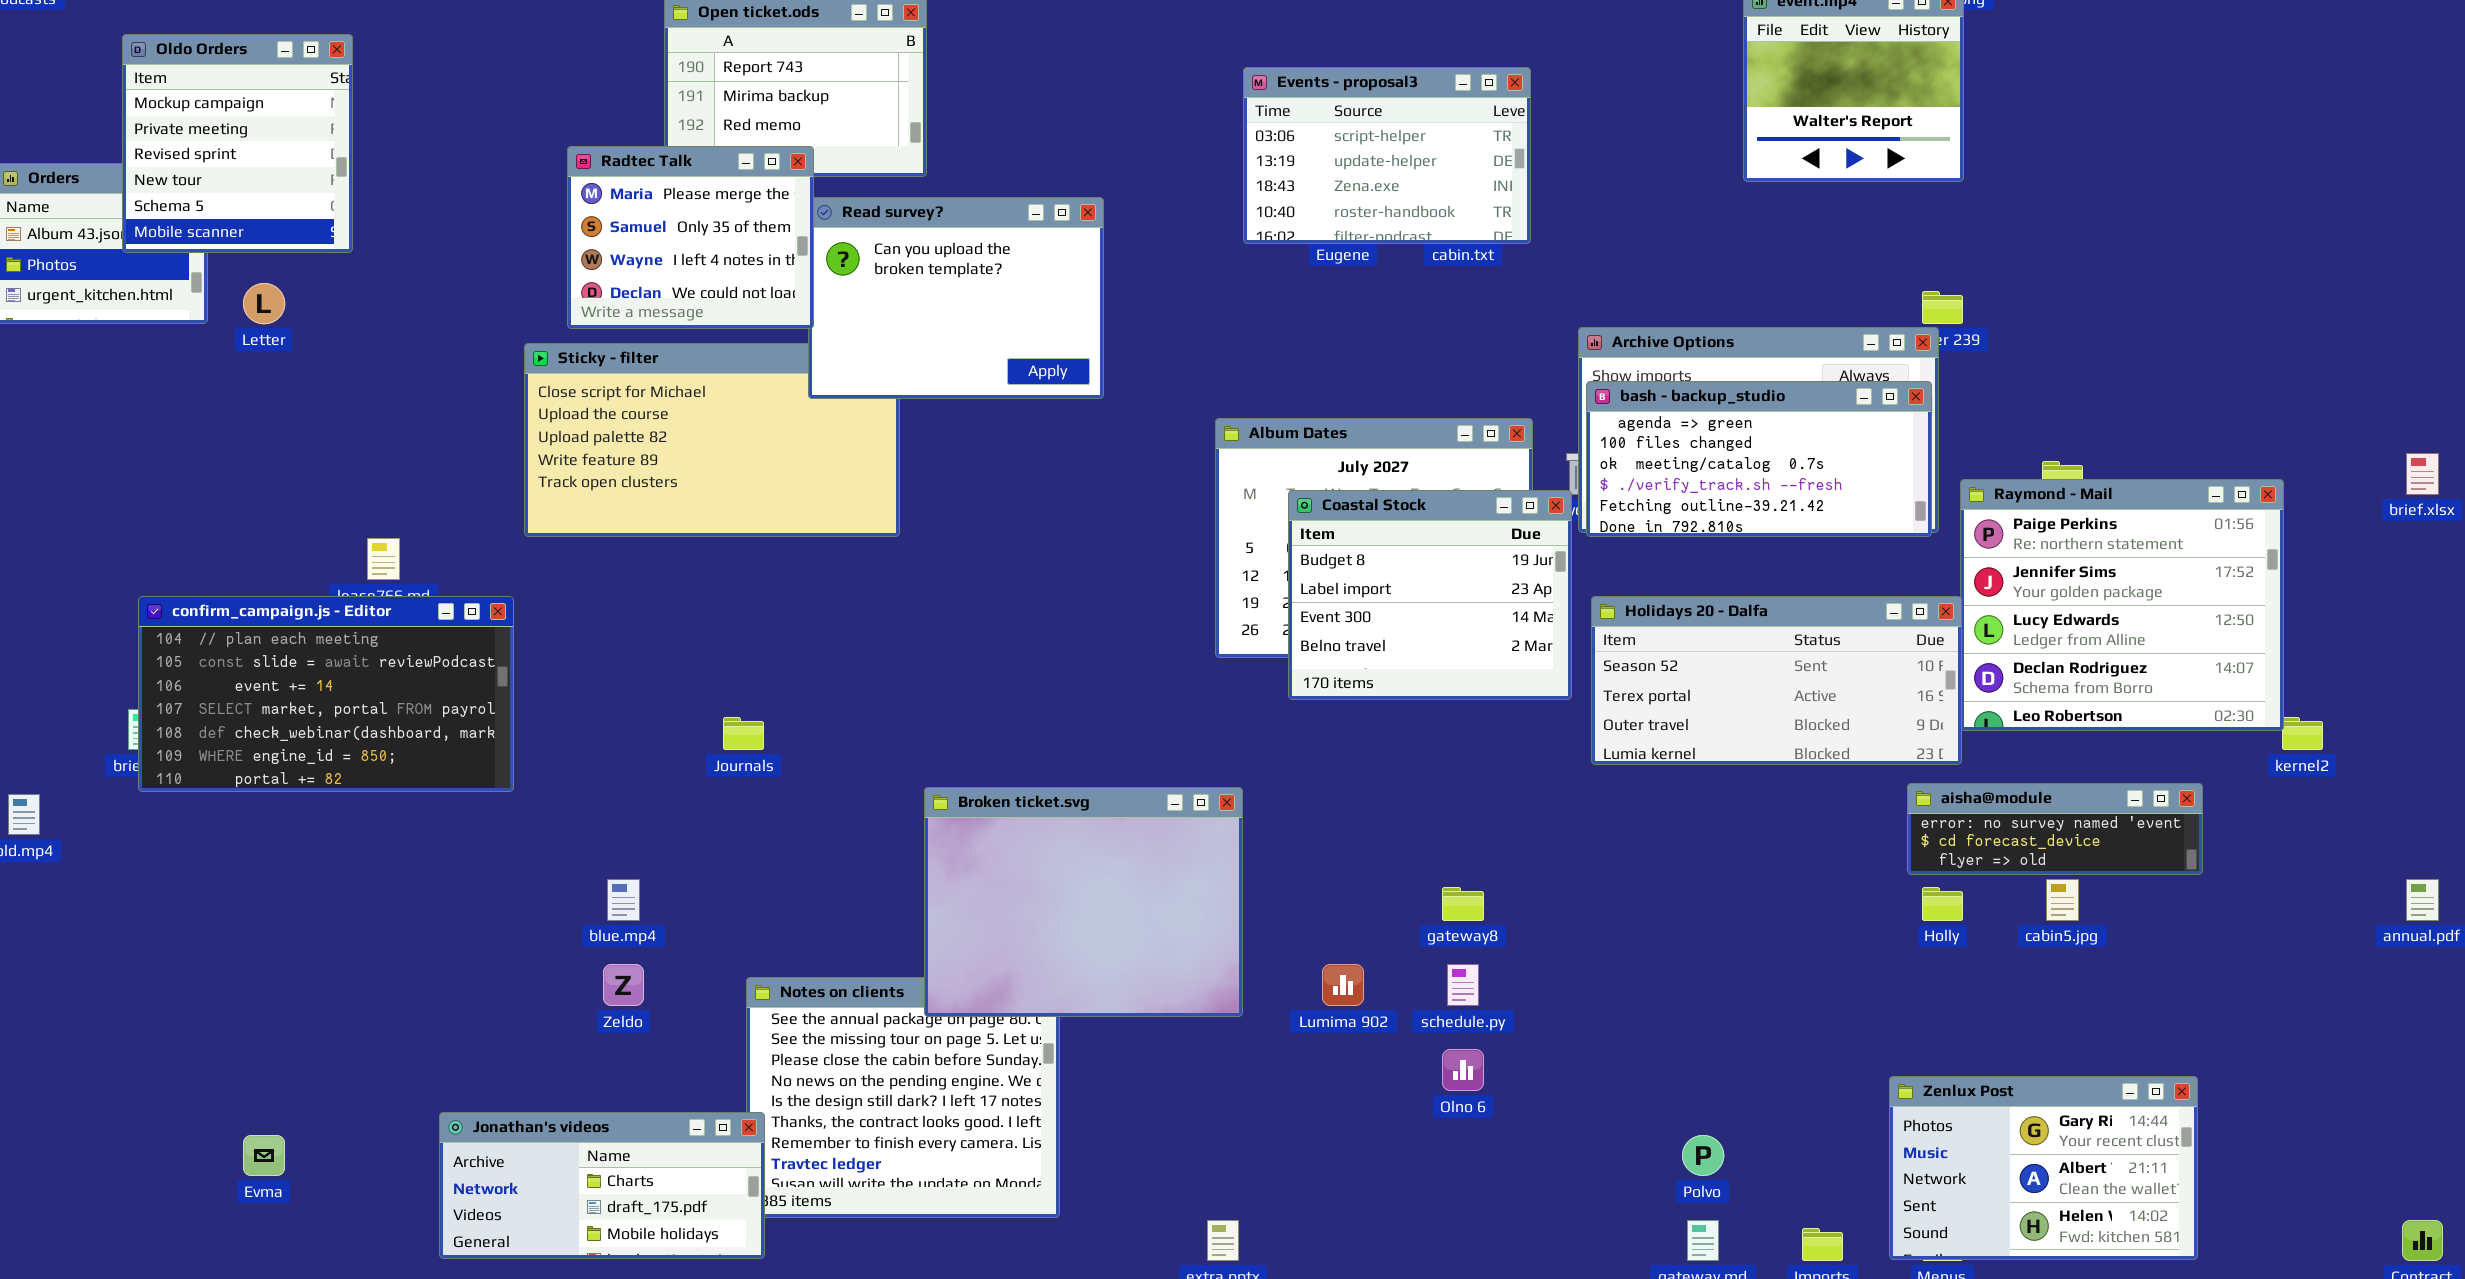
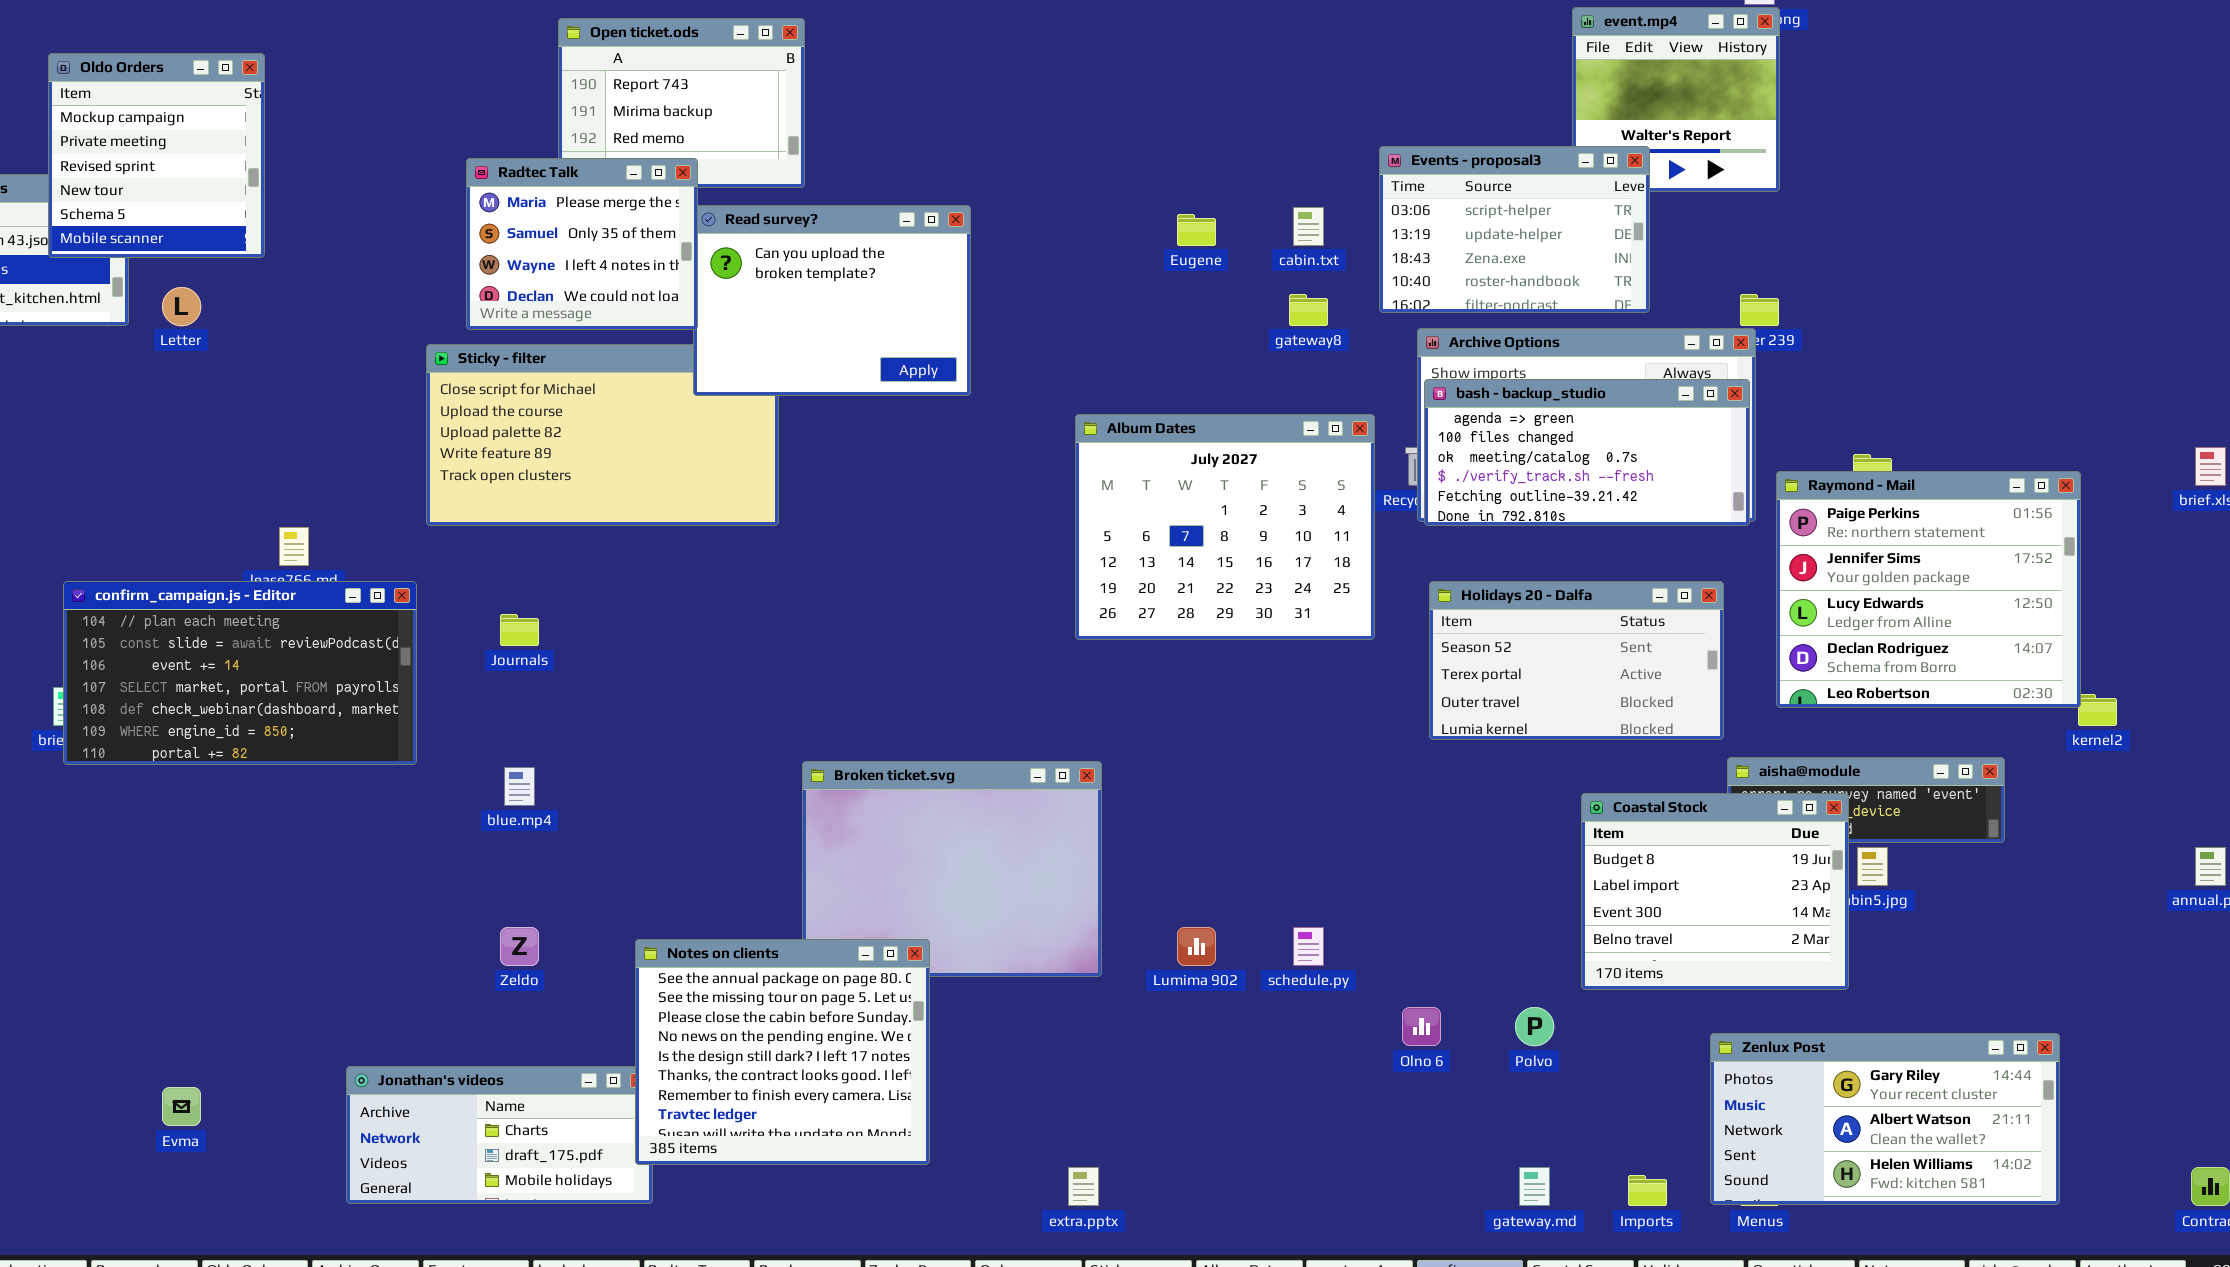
Events - proposal3: [1243,67,1531,244] -> [1379,146,1650,313], moved
Coastal Stock: [1288,490,1572,700] -> [1581,793,1849,990], moved
Holidays 20 - Dalfa: [1591,596,1962,765] -> [1429,581,1724,740], resized
Journals: [723,717,764,750] -> [500,614,539,646], moved
blue.mp4: [607,879,640,921] -> [504,767,535,806], moved
gateway8: [1442,887,1484,921] -> [1289,294,1328,326], moved
Notes on clients: [746,977,1060,1218] -> [635,939,930,1165], raised
Olno 6: [1442,1049,1484,1091] -> [1402,1007,1441,1046], moved
Zenlux Post: [1889,1076,2198,1260] -> [1710,1033,2060,1205], resized
Polvo: [1682,1135,1724,1176] -> [1515,1007,1554,1046], moved

